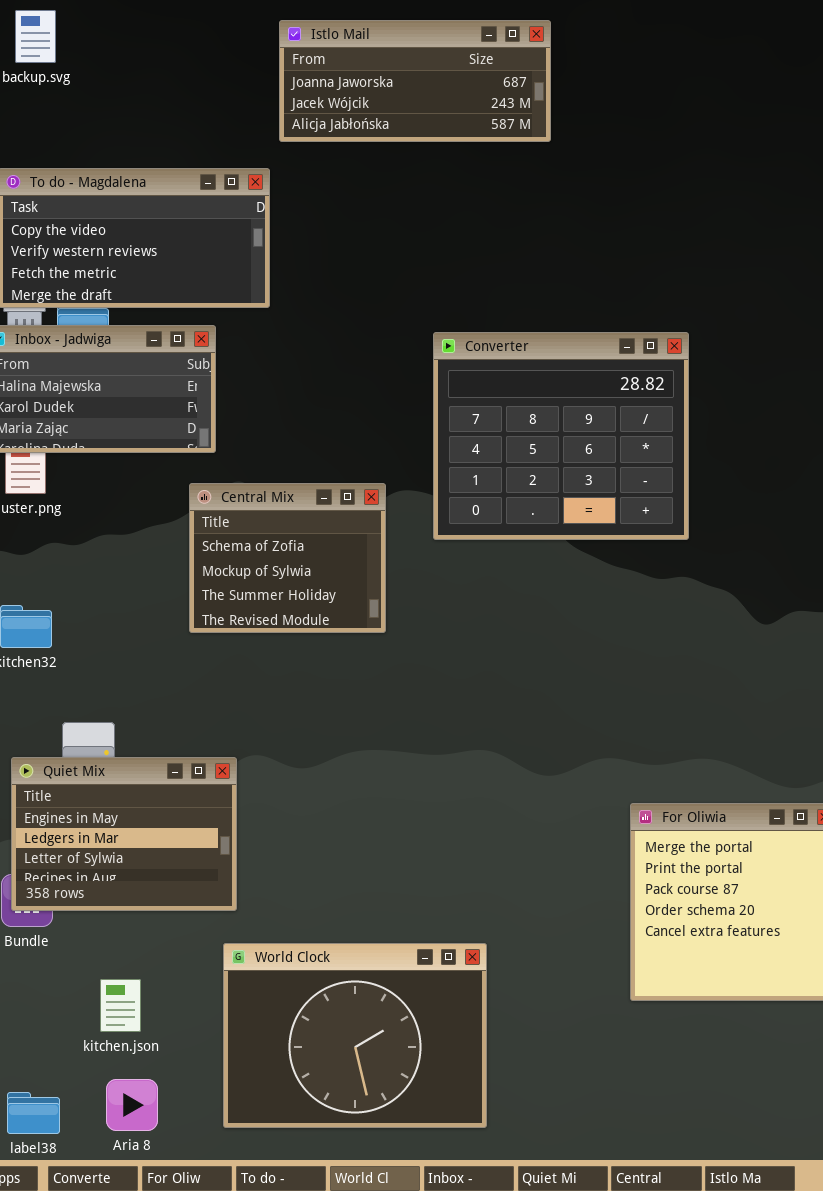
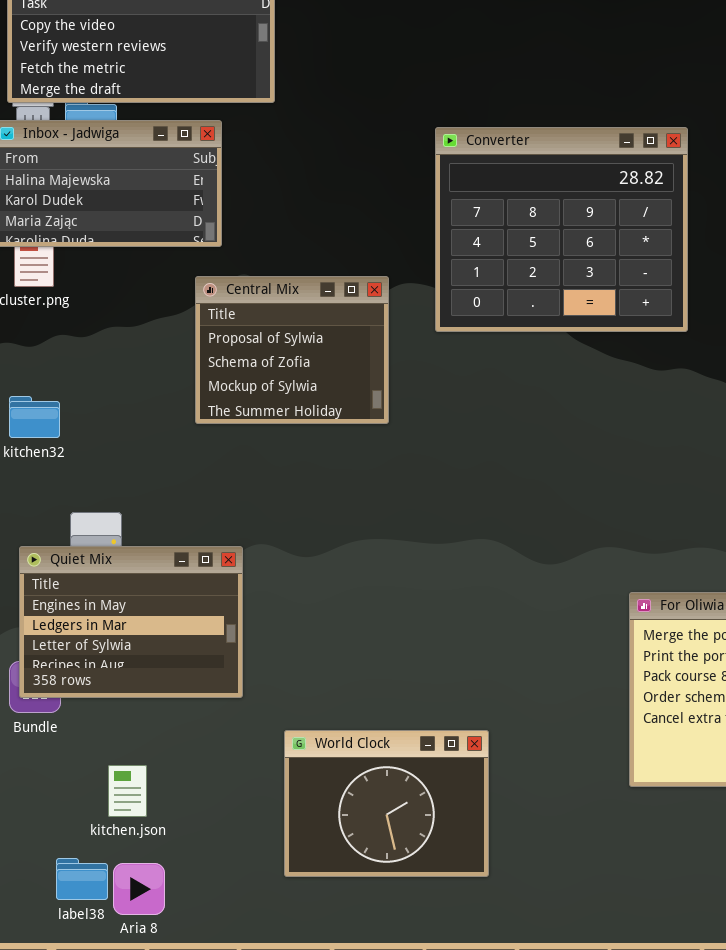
Central Mix: [189,483,386,633] -> [195,276,389,424], scrolled up 1 row
World Clock: [223,943,487,1128] -> [284,730,489,877], resized
label38: [7,1092,60,1134] -> [56,858,108,900], moved

